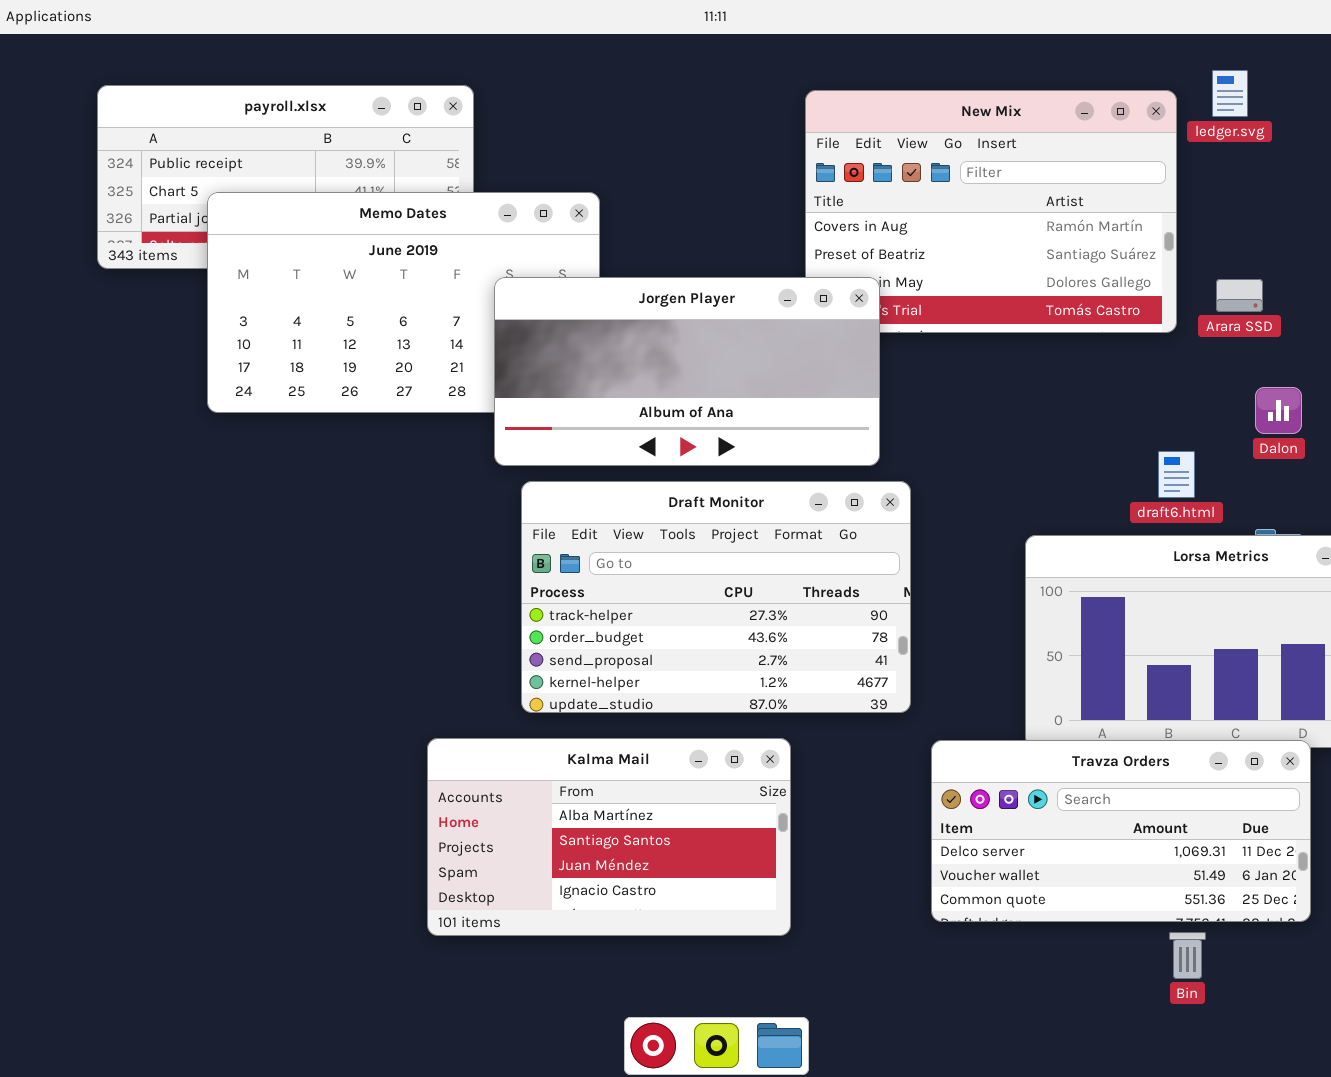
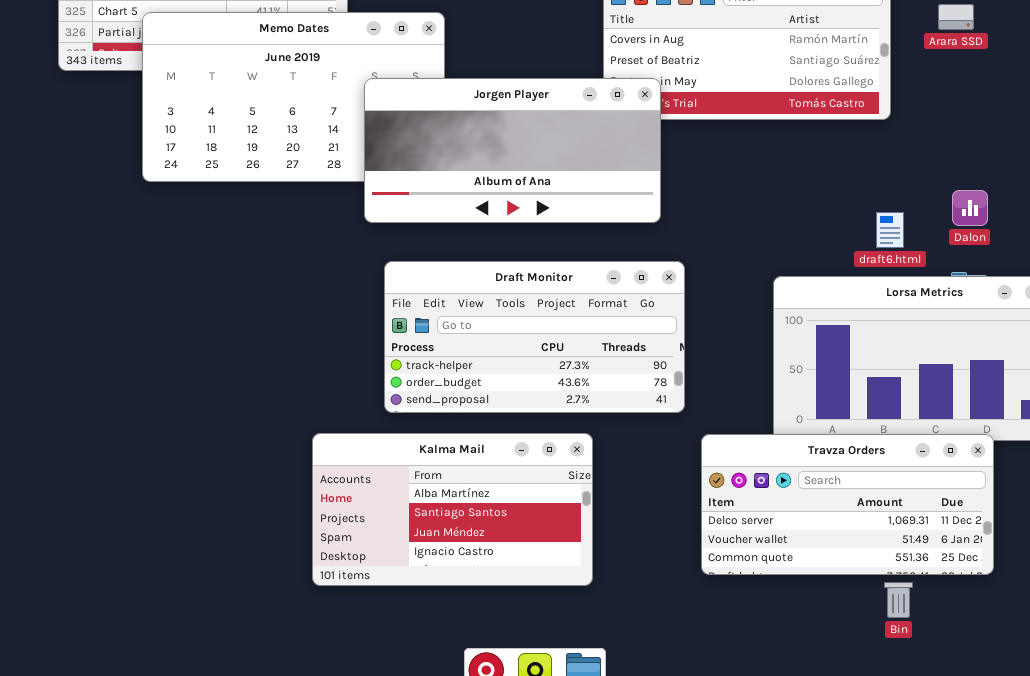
Arara SSD: [1216,279,1263,312] -> [938,4,974,30], moved
Dalon: [1255,387,1302,434] -> [952,190,988,226], moved
Draft Monitor: [521,481,911,713] -> [384,261,685,413], resized

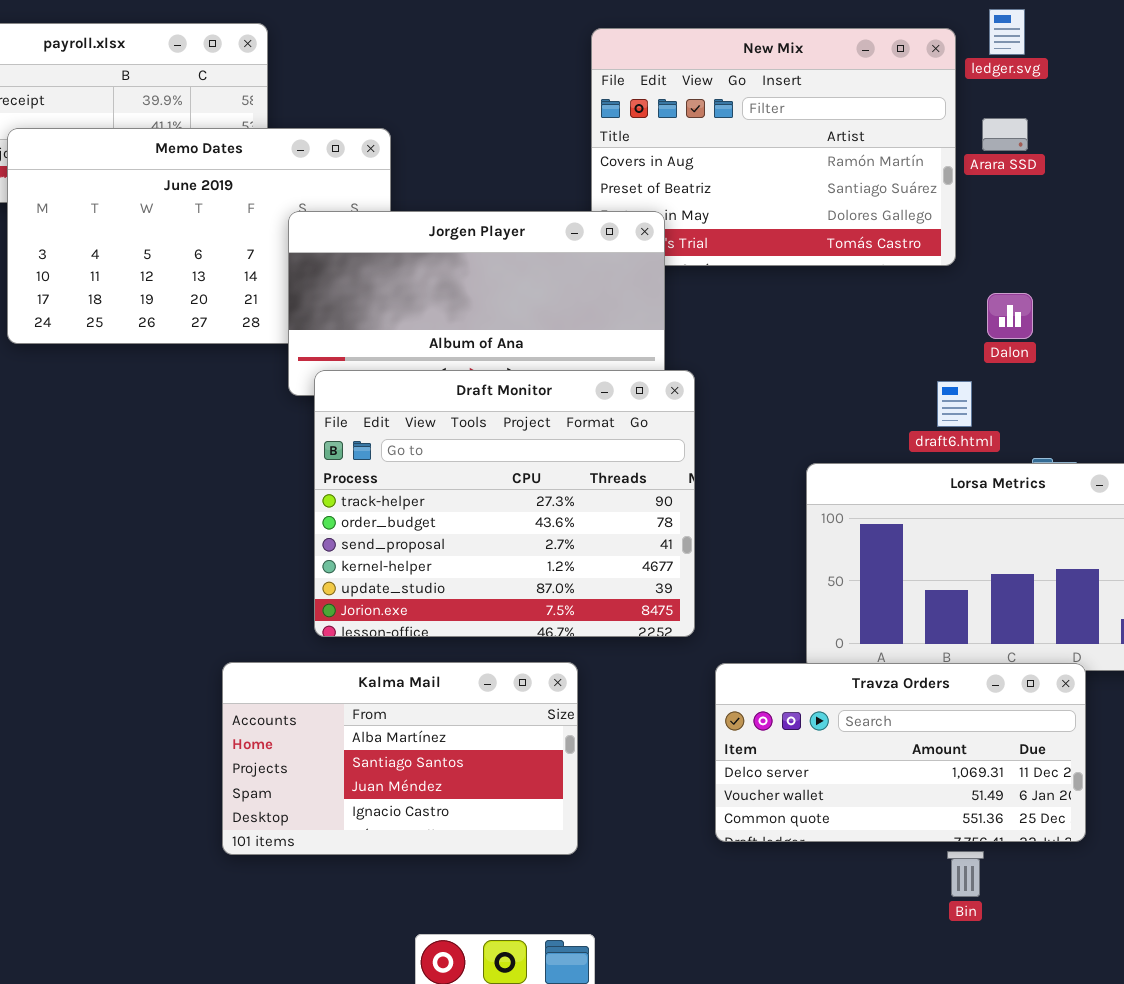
Arara SSD: [938,4,974,30] -> [982,118,1028,151], moved
Dalon: [952,190,988,226] -> [987,293,1033,339], moved
Draft Monitor: [384,261,685,413] -> [314,370,695,637], resized

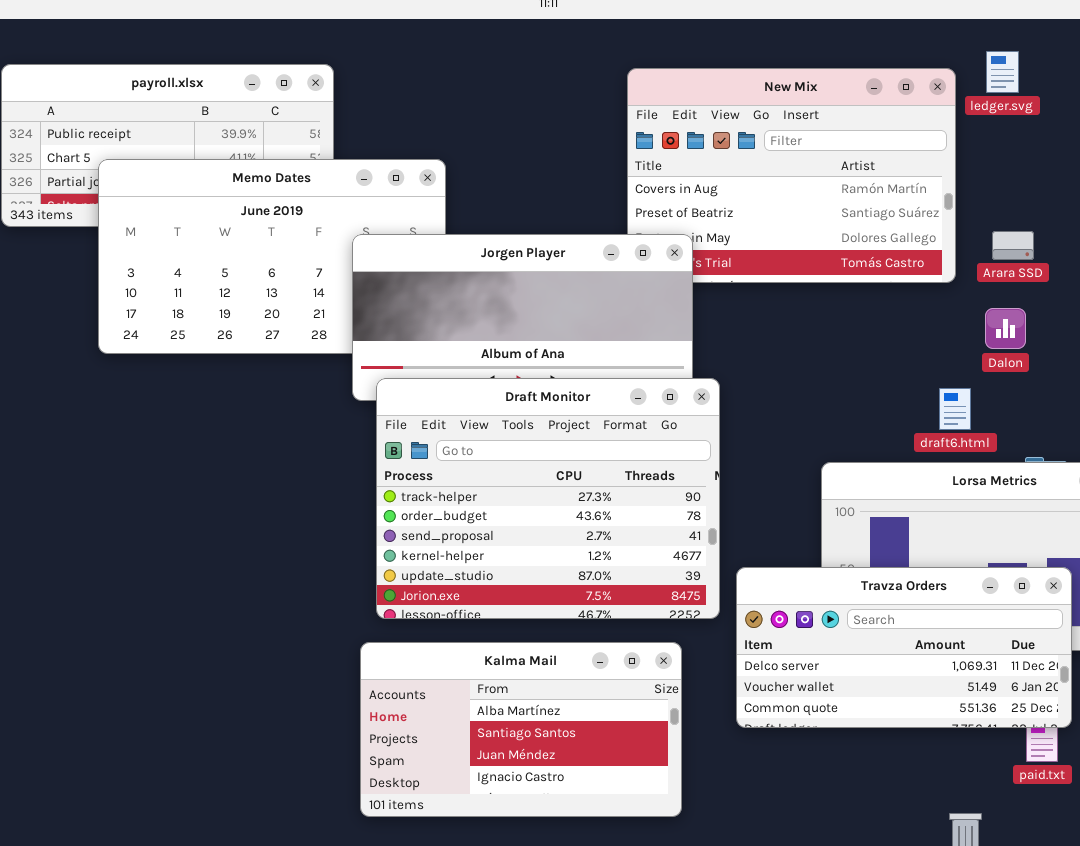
Arara SSD: [982,118,1028,151] -> [992,231,1034,260], moved
Kalma Mail: [222,662,578,855] -> [360,642,682,817], moved
Travza Orders: [715,663,1086,842] -> [736,567,1072,728], moved

